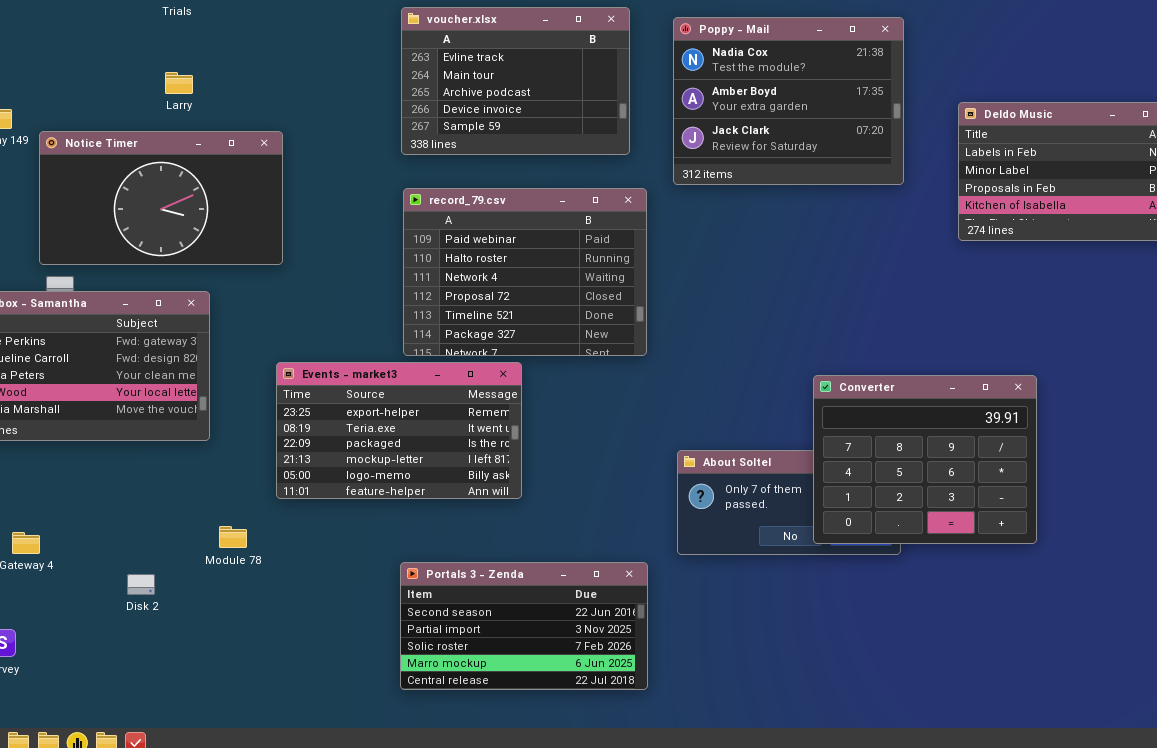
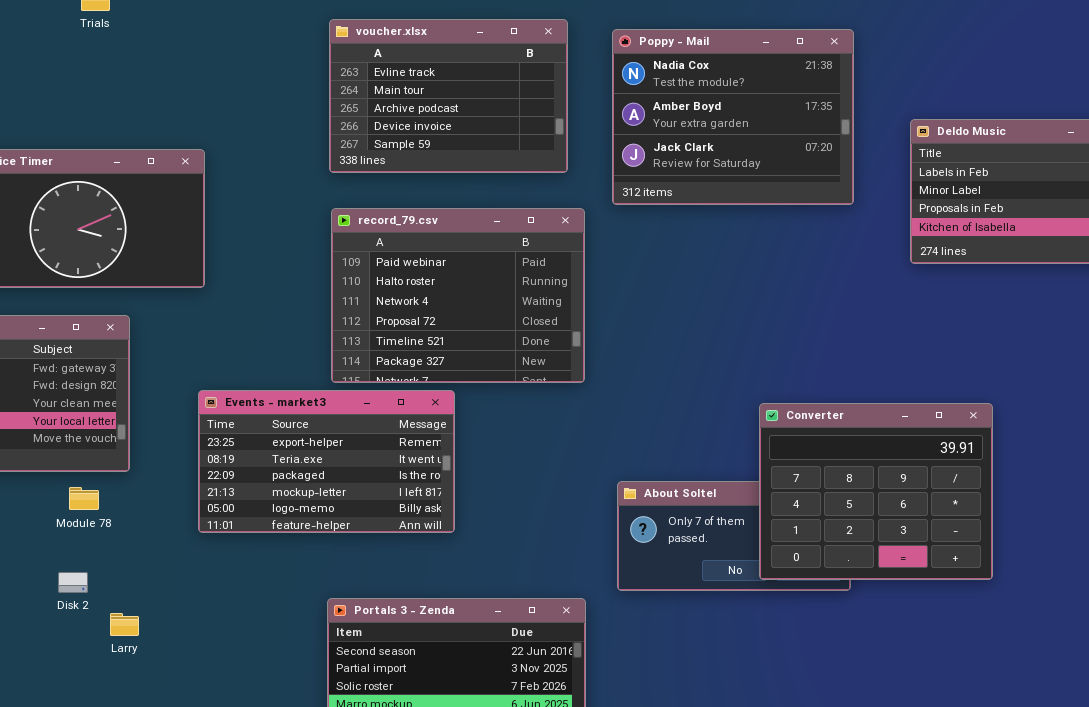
Larry: [165,72,193,94] -> [110,613,139,636], moved
Module 78: [219,526,247,548] -> [69,487,99,510], moved
Disk 2: [127,574,155,595] -> [58,572,88,593], moved

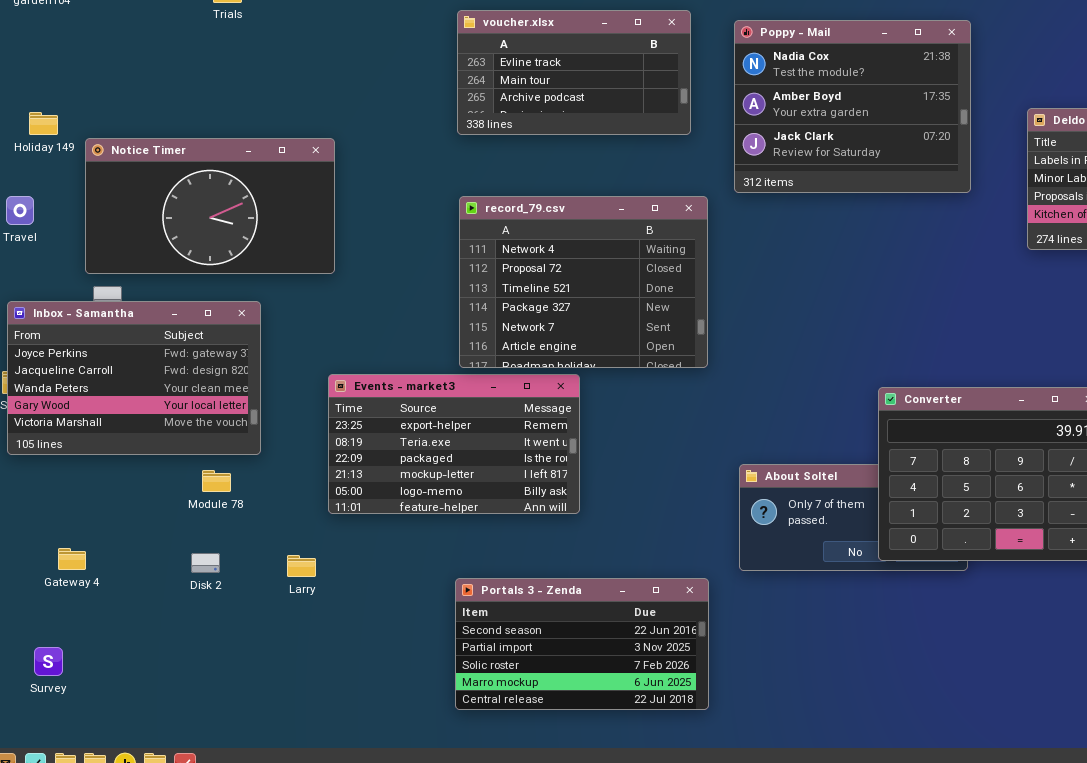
voucher.xlsx: [329,19,568,173] -> [457,10,691,135], resized
record_79.csv: [331,208,585,383] -> [459,196,708,368], scrolled down 2 rows
Larry: [110,613,139,636] -> [287,555,316,577], moved

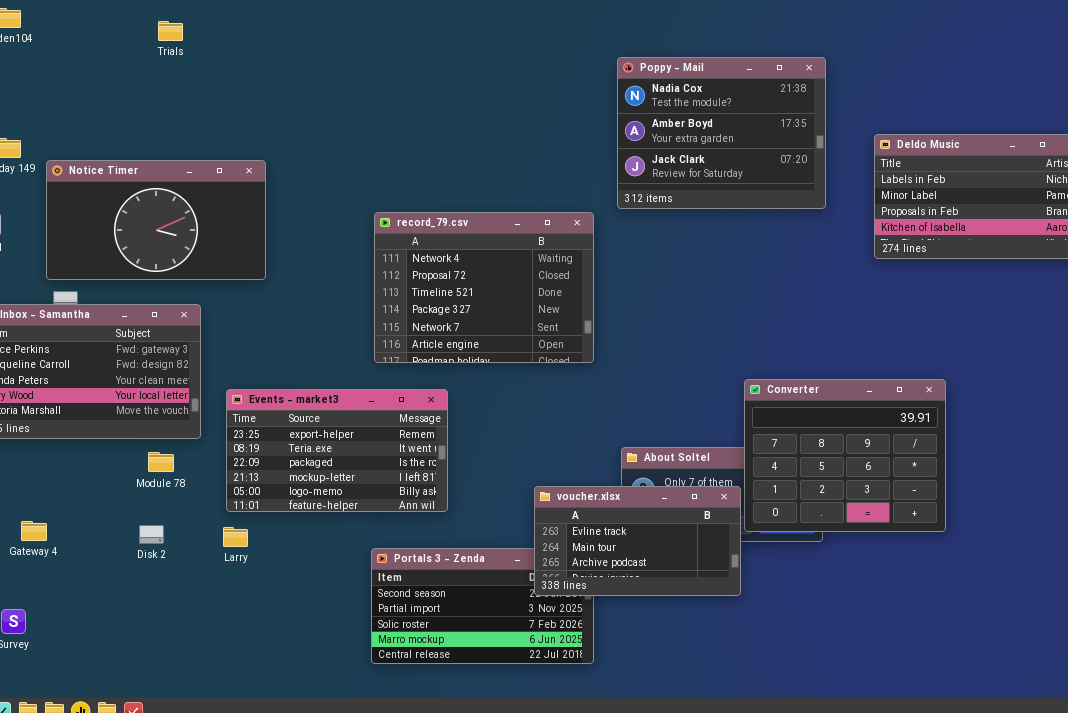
voucher.xlsx: [457,10,691,135] -> [534,486,741,596], moved
Events - market3: [328,374,580,514] -> [226,389,448,512], moved

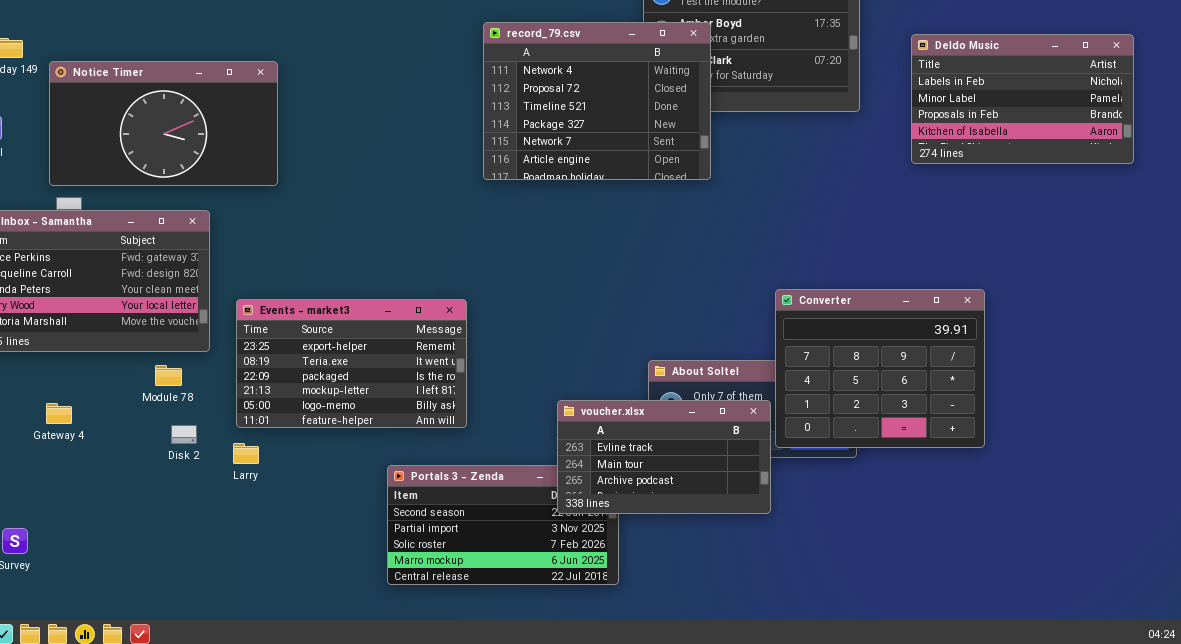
record_79.csv: [374,212,594,363] -> [483,22,711,180], moved
Gateway 4: [21,521,47,541] -> [46,403,72,424], moved
Disk 2: [139,525,164,544] -> [171,425,197,444], moved

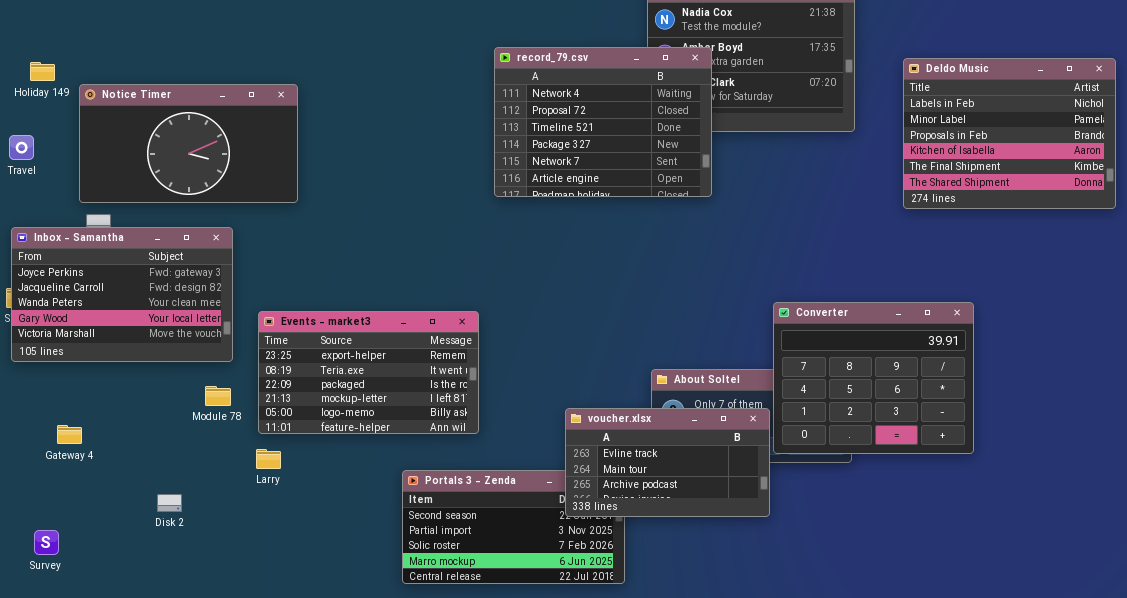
Deldo Music: [911,34,1134,164] -> [903,58,1116,209], resized
Module 78: [155,365,182,386] -> [205,386,231,406], moved
Gateway 4: [46,403,72,424] -> [57,425,82,444], moved
Disk 2: [171,425,197,444] -> [157,494,182,512], moved

